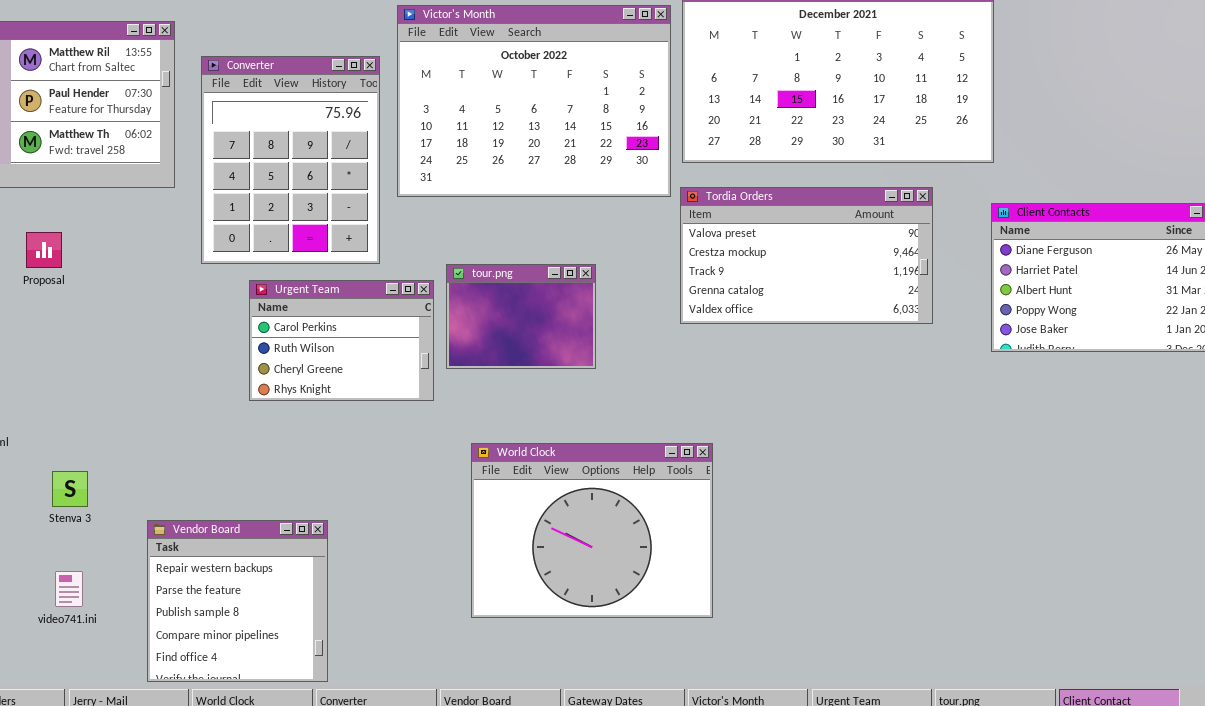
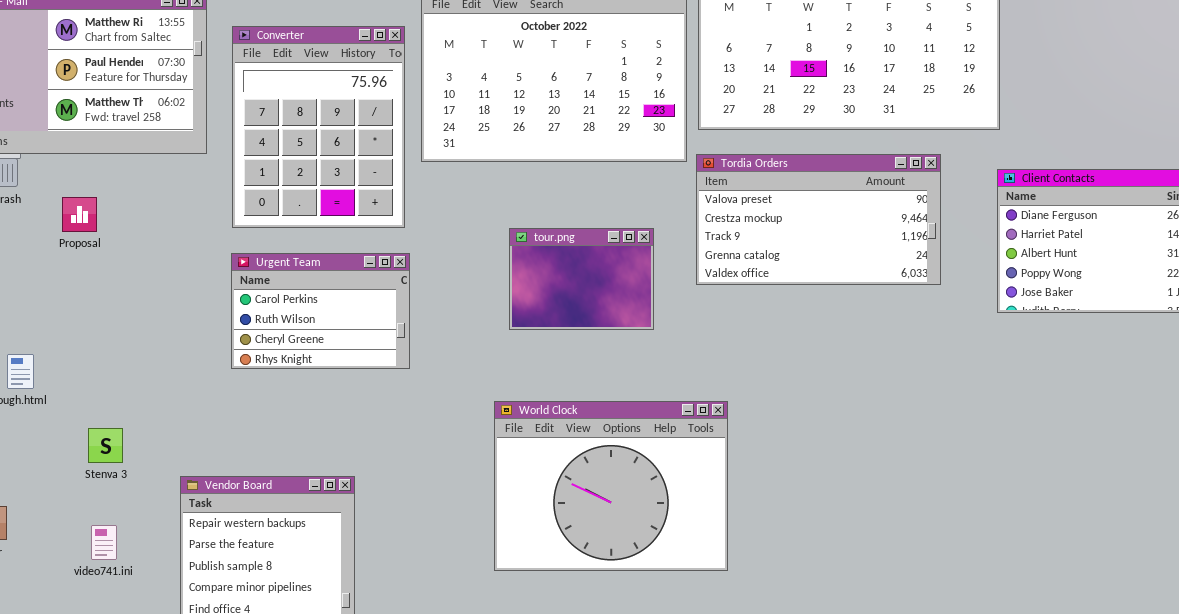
tour.png: [446,264,596,369] -> [509,228,654,330], moved
Urgent Team: [249,280,434,401] -> [231,253,410,369], moved

